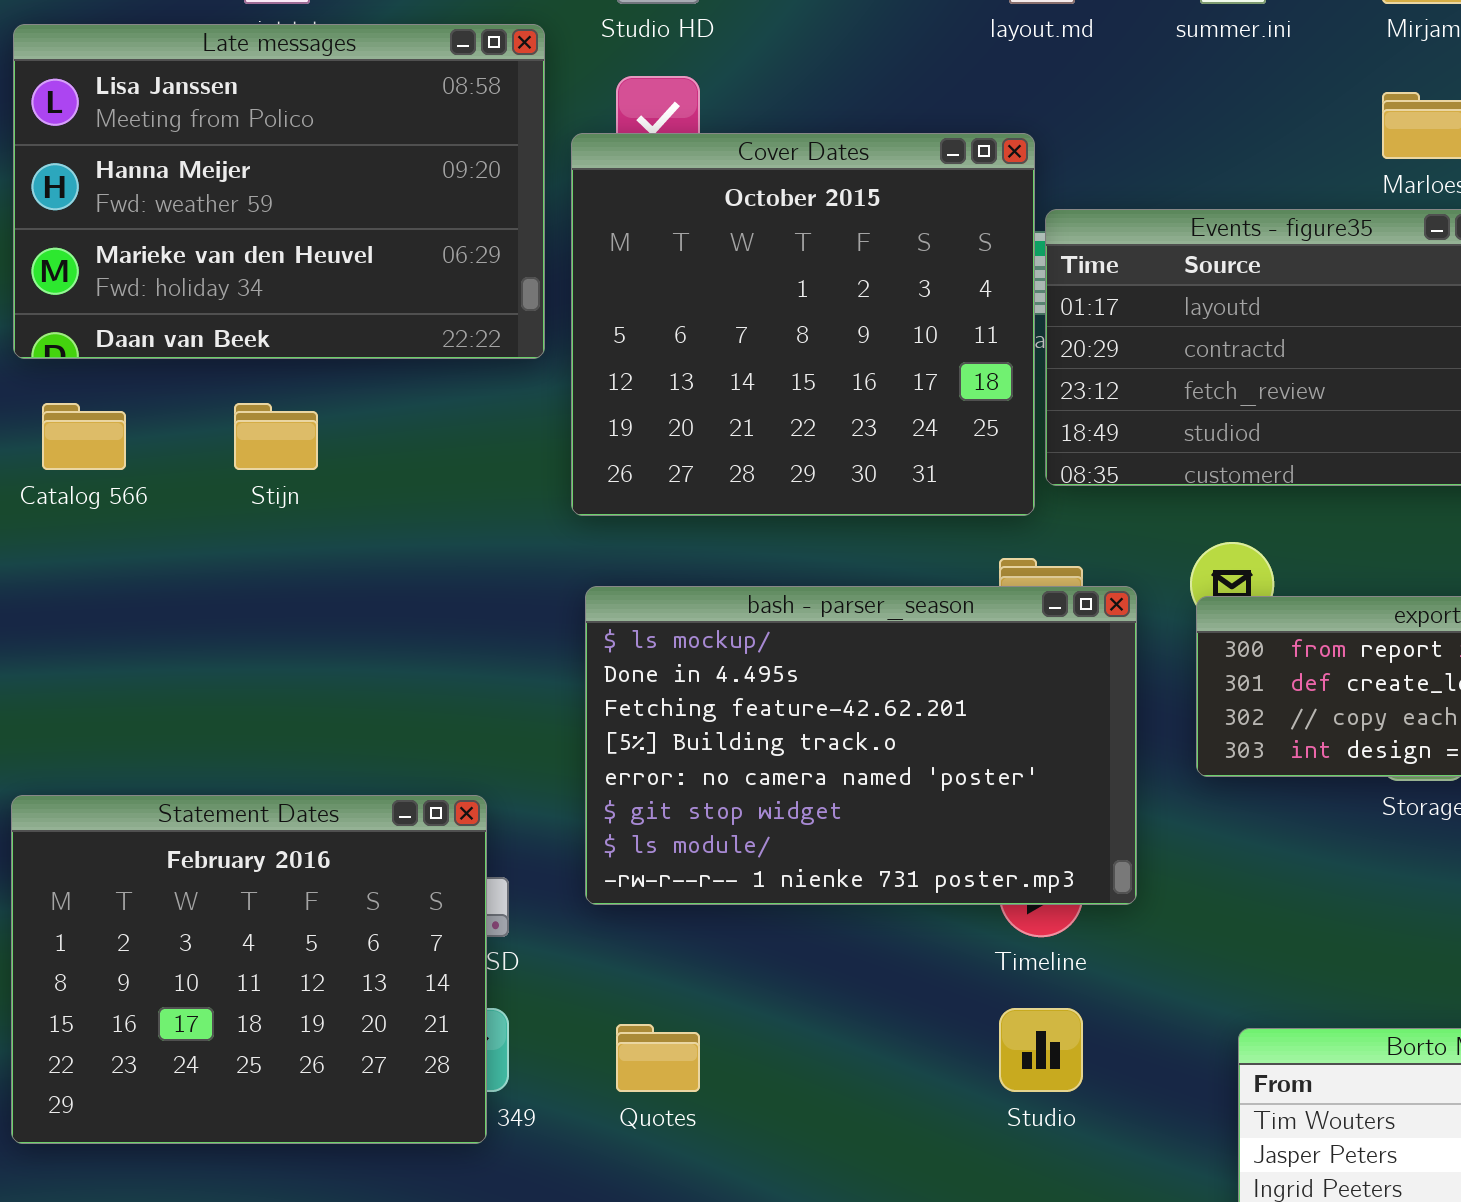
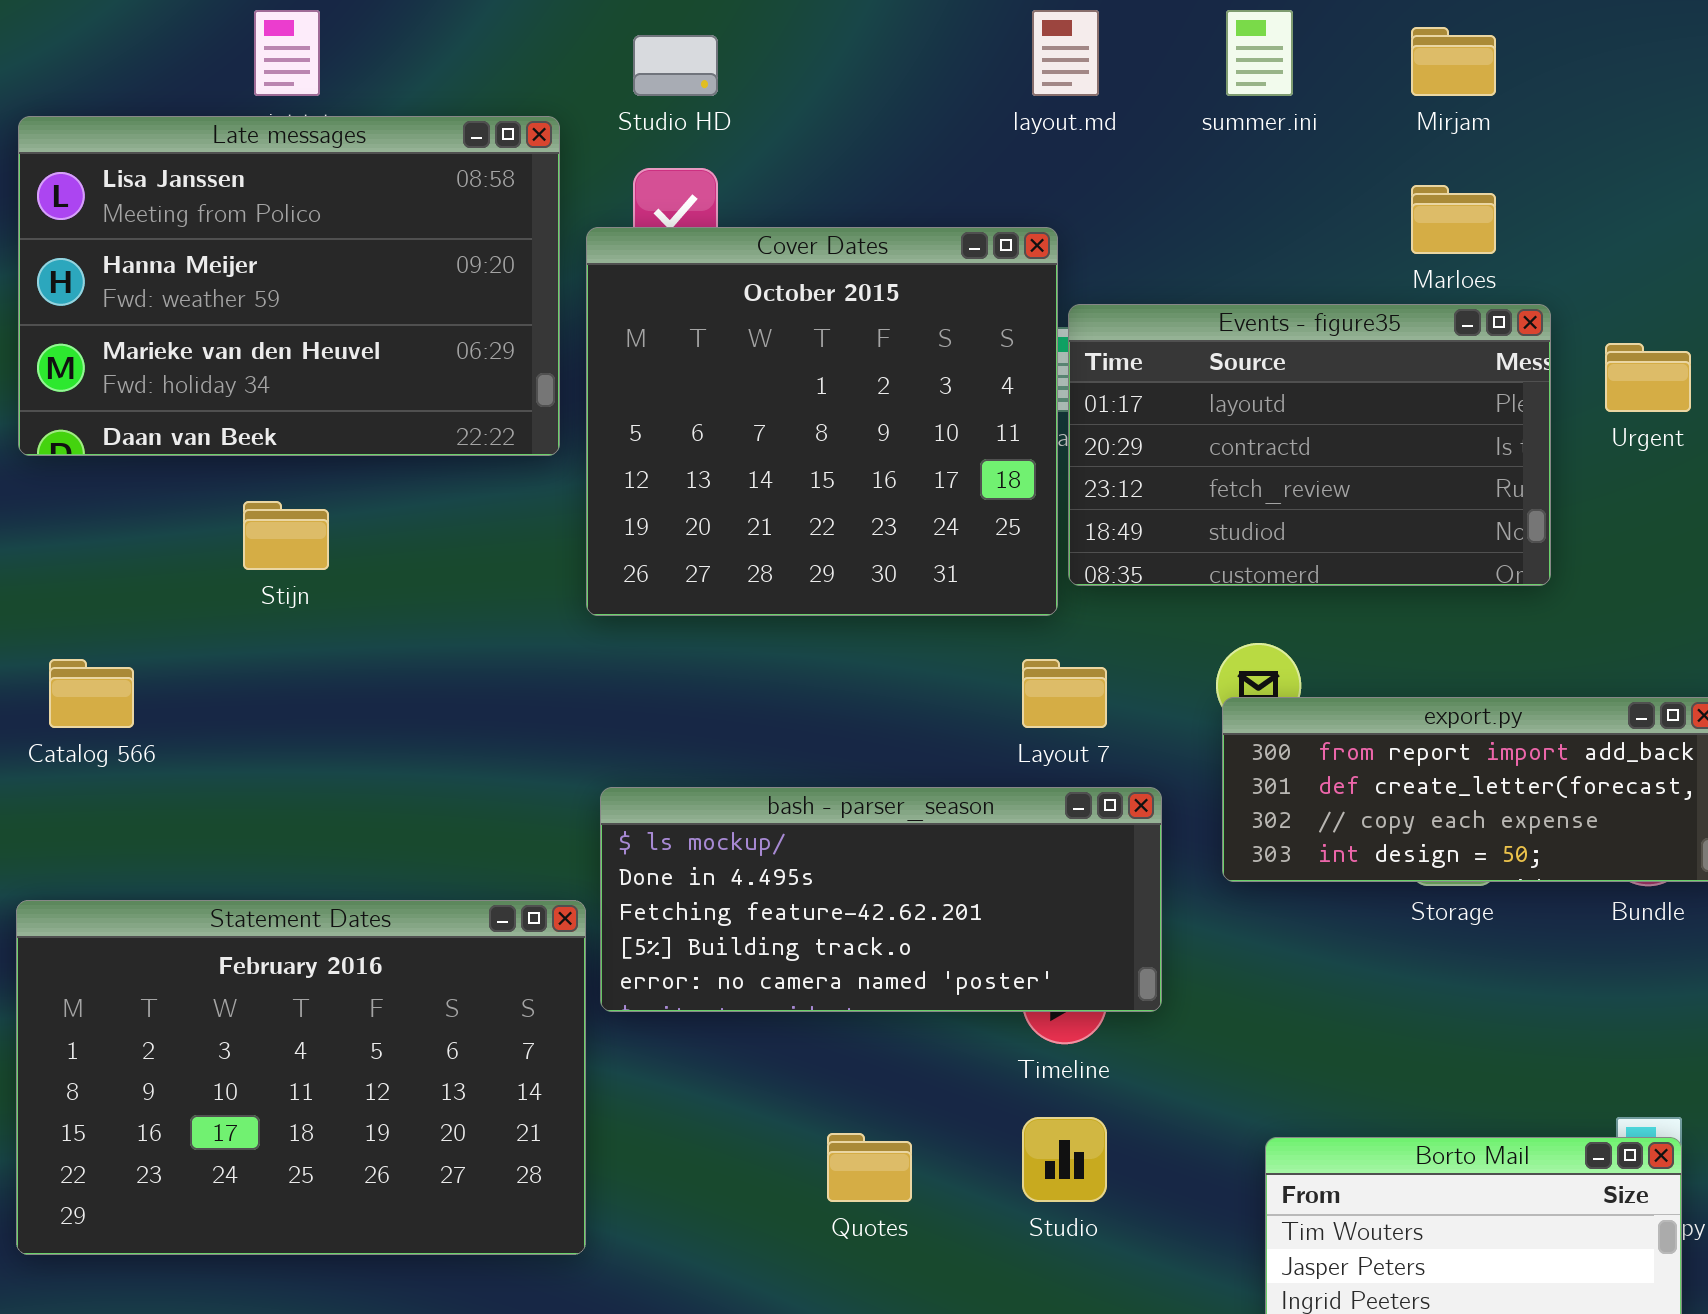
Catalog 566: [42,403,126,470] -> [49,659,134,728], moved
bash - parser_season: [585,586,1137,905] -> [600,787,1162,1012], resized
Statement Dates: [11,795,487,1144] -> [16,900,586,1255], resized
Quotes: [616,1024,700,1092] -> [827,1133,912,1202], moved

